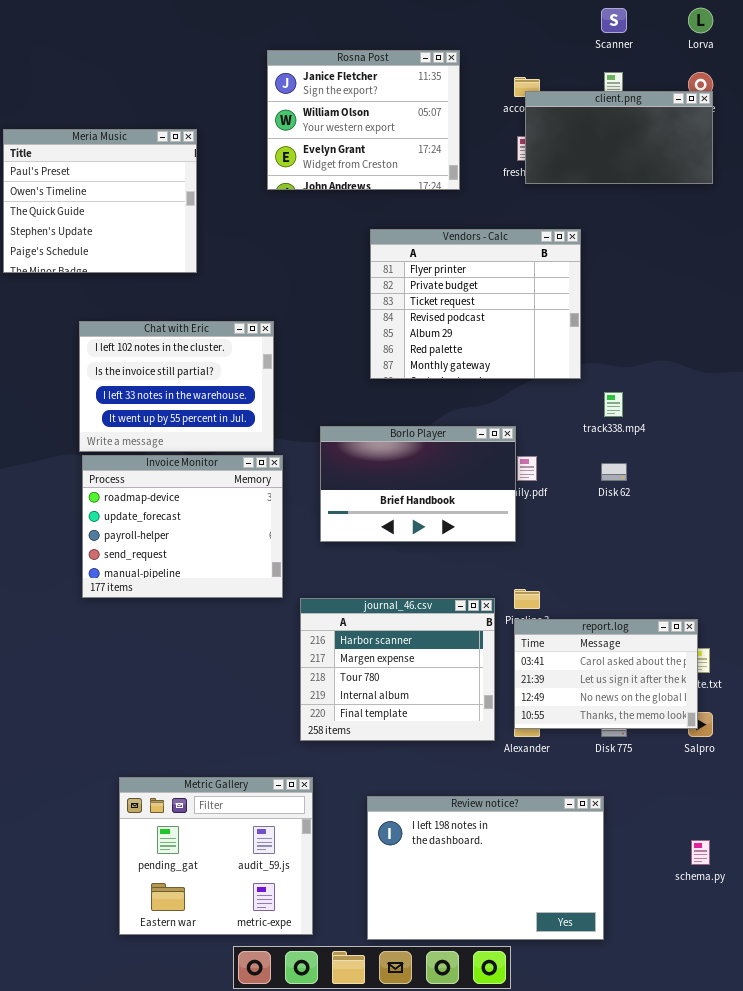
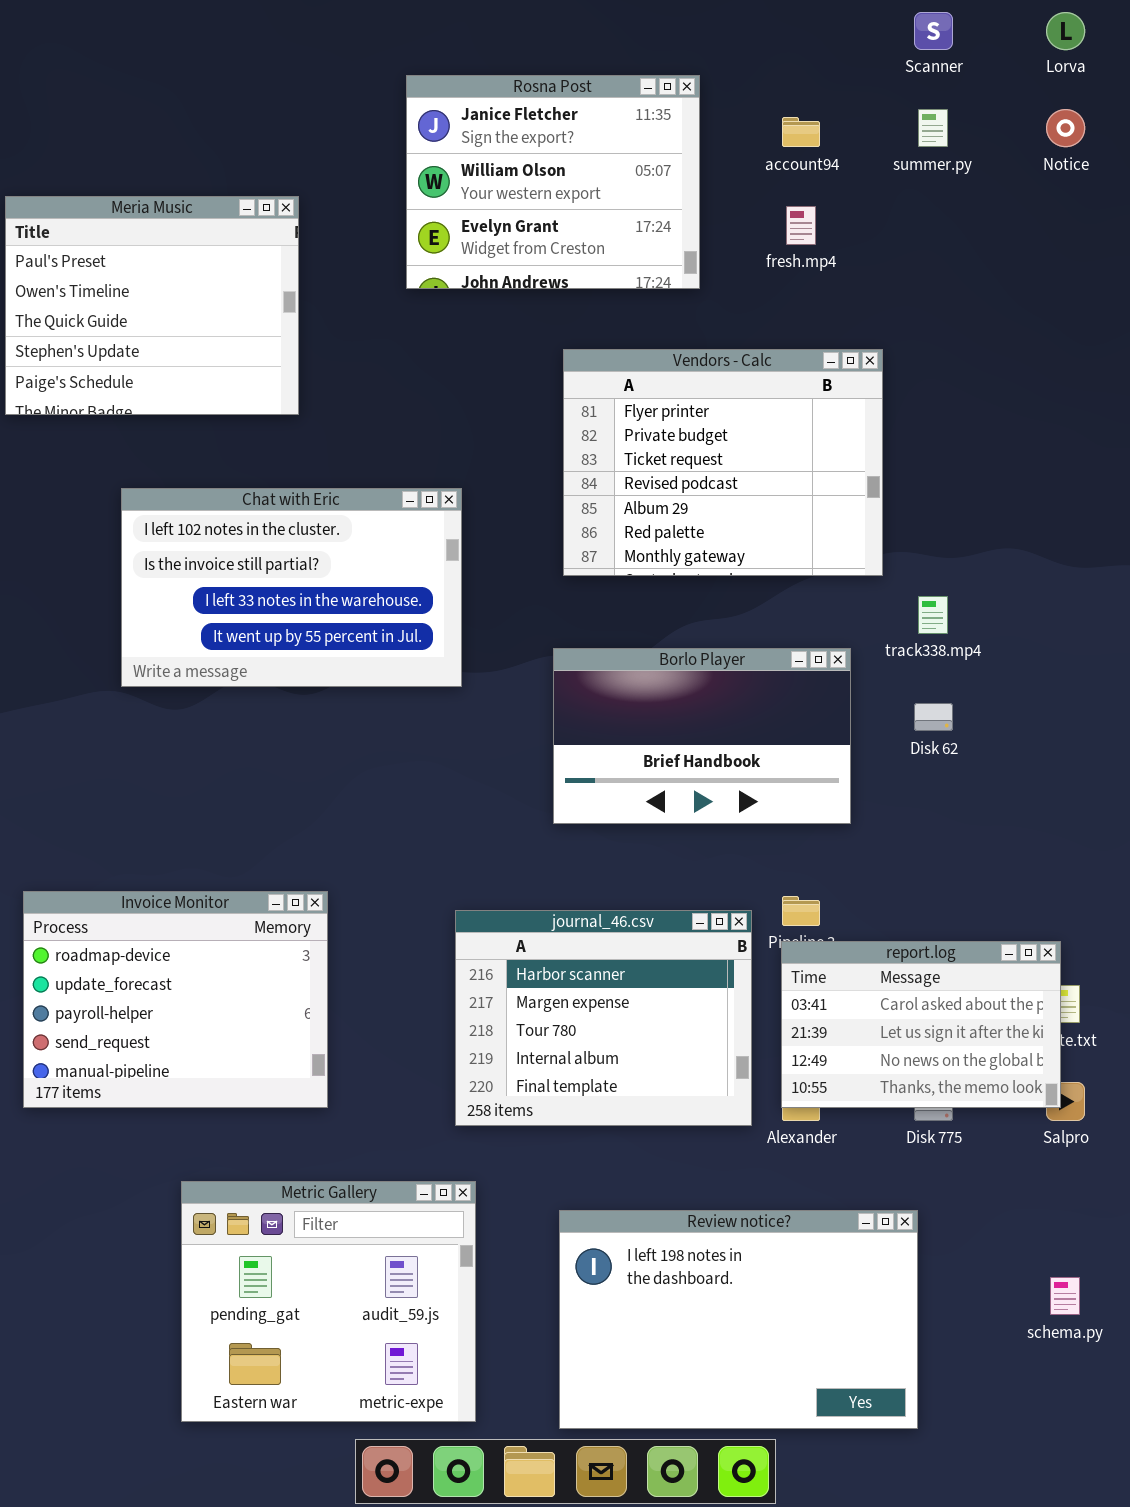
client.png: [525,91,713,184] -> none, closed
Chat with Eric: [79,321,274,452] -> [121,488,462,687], resized
Borlo Player: [320,426,516,542] -> [553,648,851,824], moved
Invoice Monitor: [82,455,283,598] -> [23,891,328,1108], moved

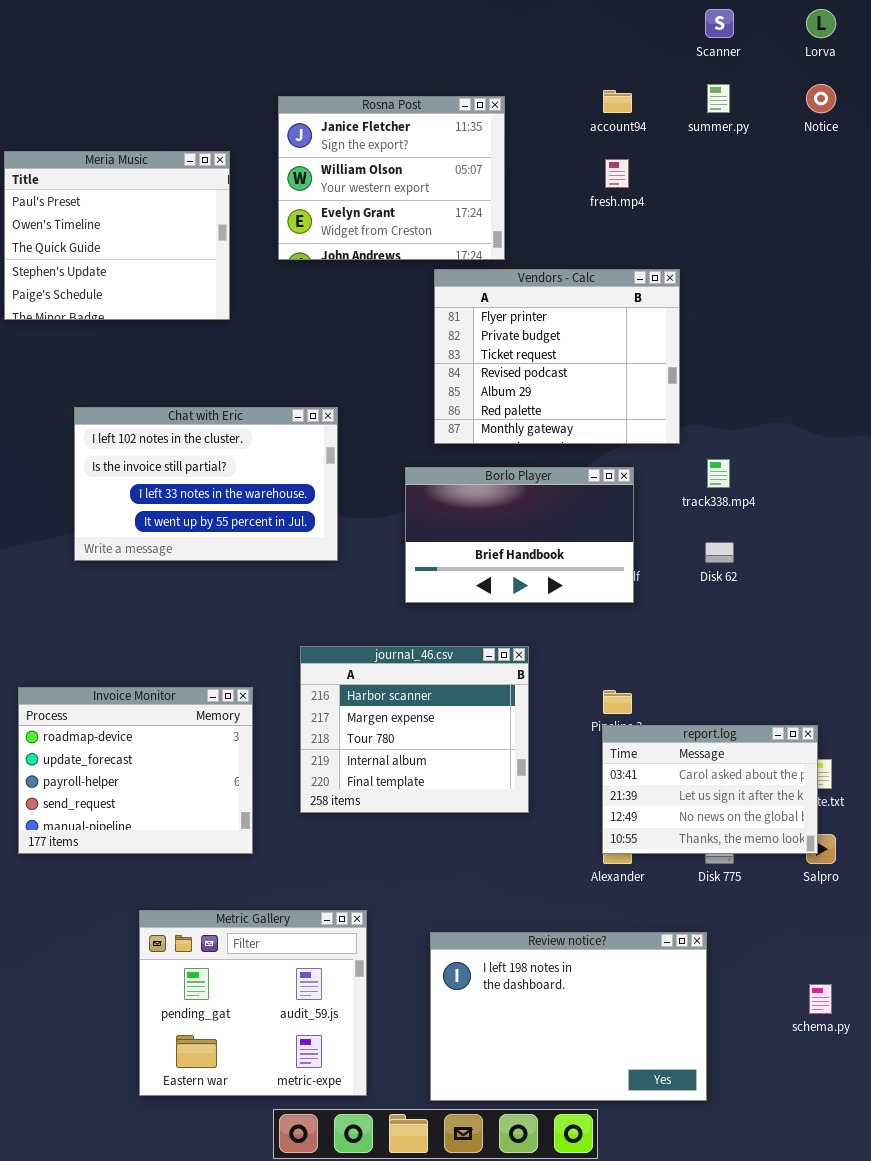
Rosna Post: [406,75,700,289] -> [278,96,505,260], moved
Chat with Eric: [121,488,462,687] -> [74,407,338,561], moved
Borlo Player: [553,648,851,824] -> [405,467,634,603], moved
journal_46.csv: [455,910,752,1126] -> [300,646,529,813], moved

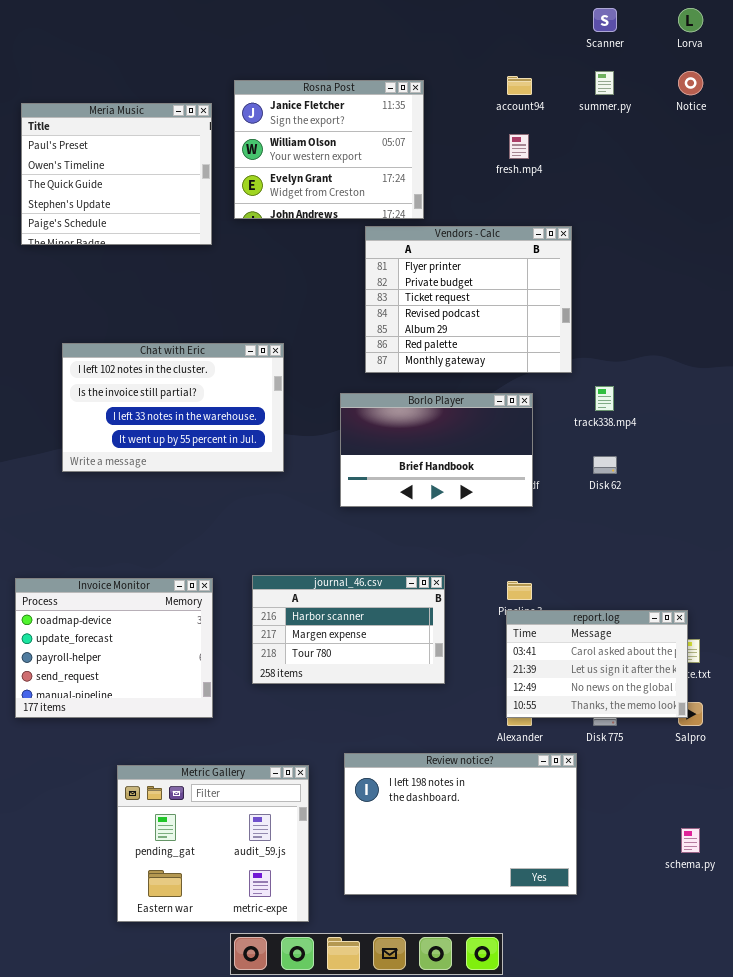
Meria Music: [4,151,230,320] -> [21,103,212,245], moved
journal_46.csv: [300,646,529,813] -> [252,575,445,684], resized
Review notice?: [430,932,707,1101] -> [344,753,577,895], moved

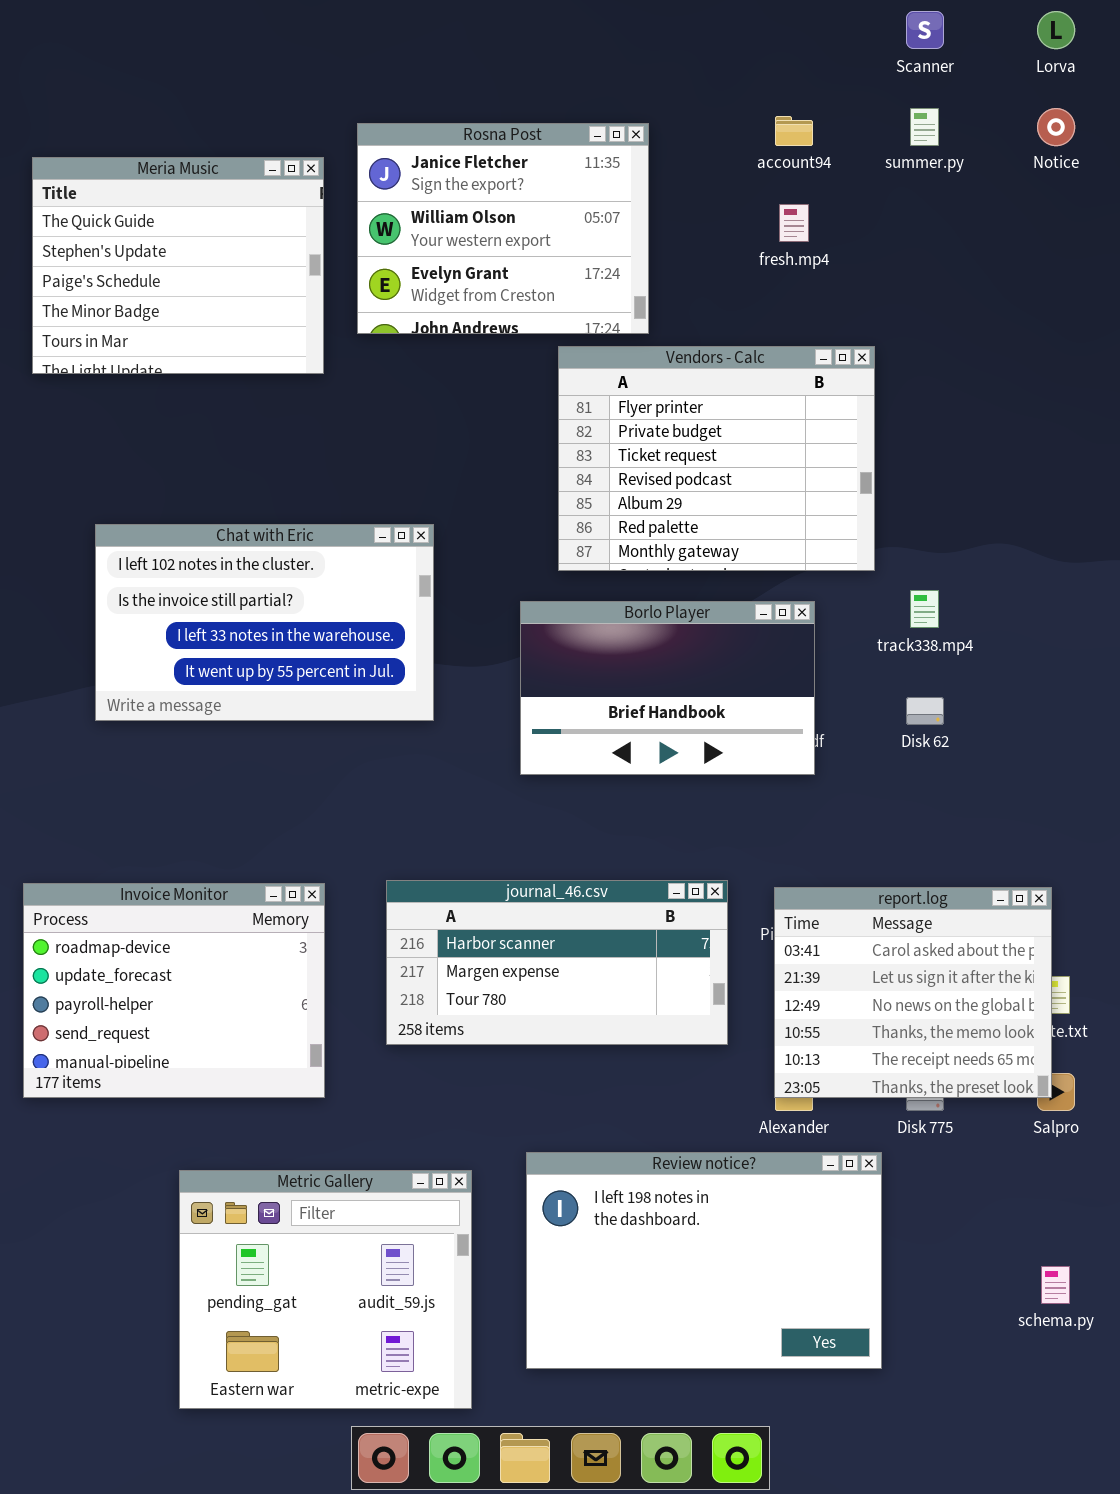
Meria Music: [21,103,212,245] -> [32,157,324,374], scrolled down 2 rows
journal_46.csv: [252,575,445,684] -> [386,880,728,1045], resized
report.log: [506,610,688,718] -> [774,887,1052,1098], resized

